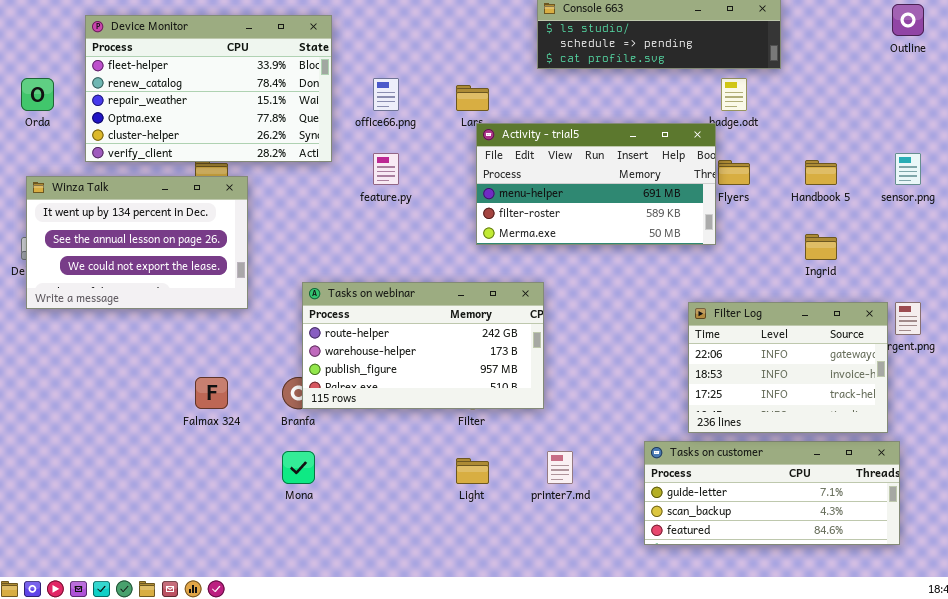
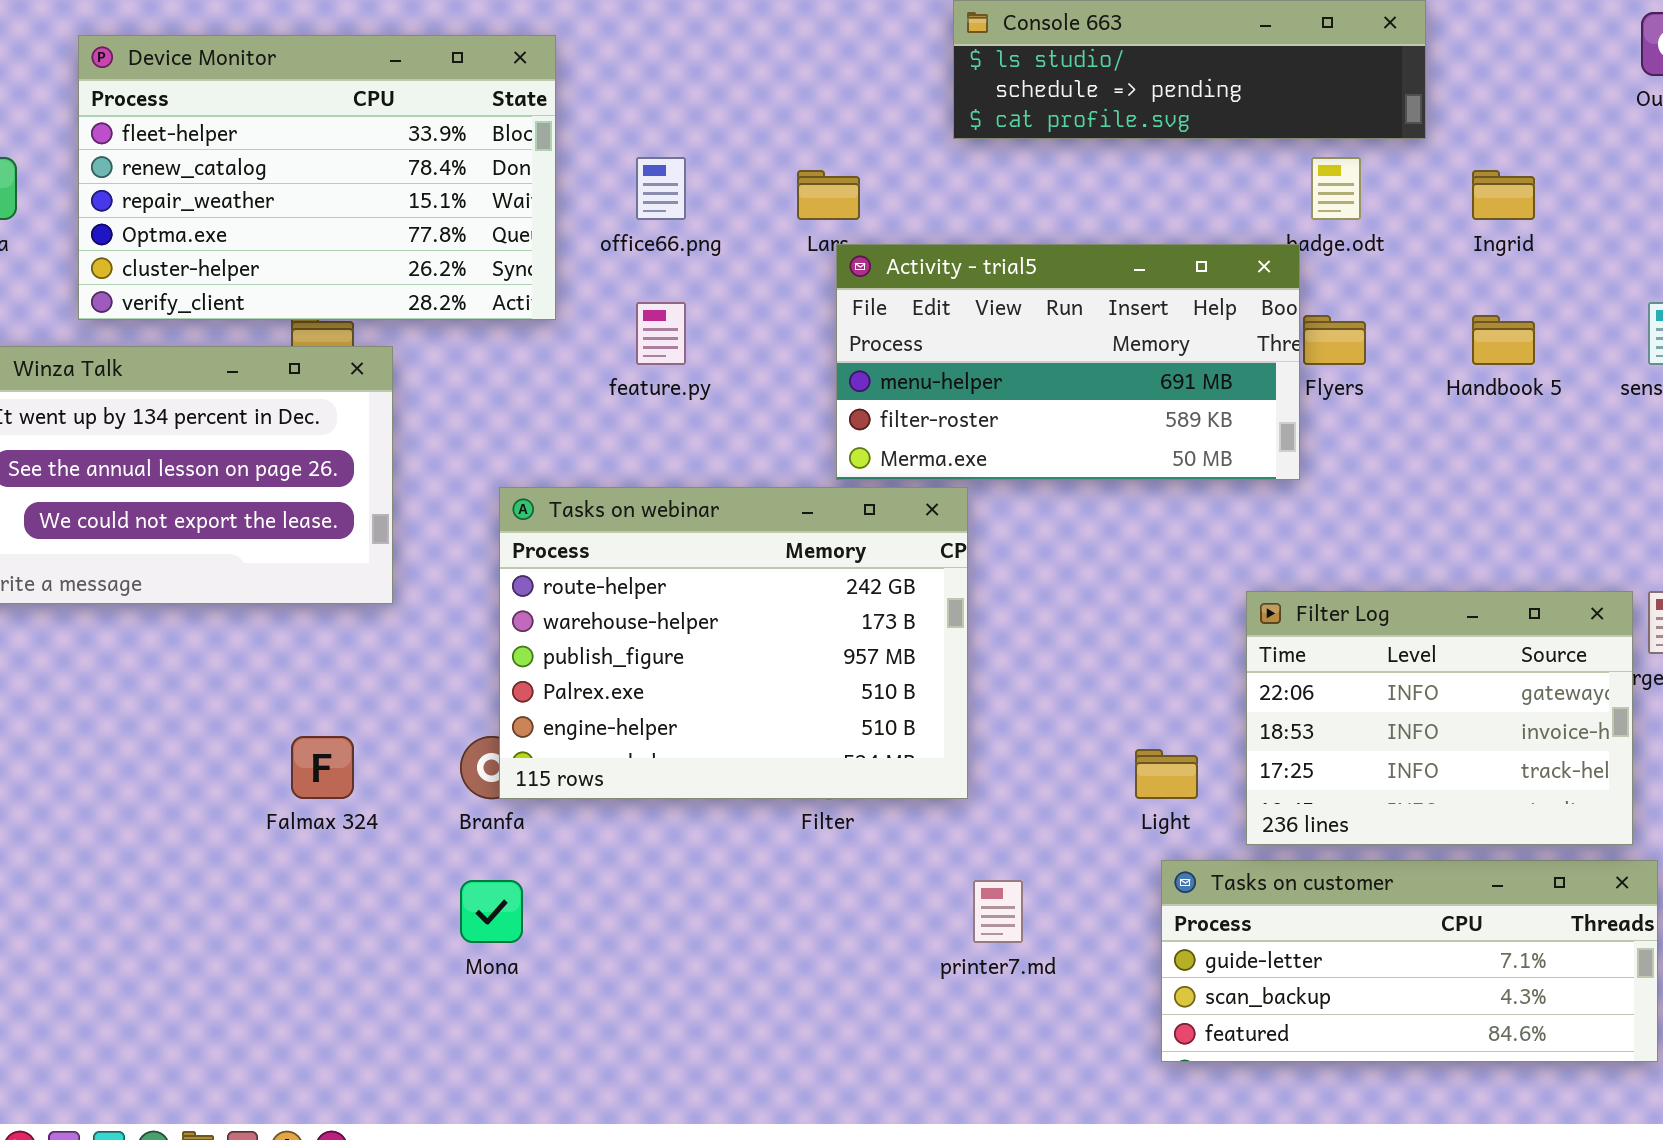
Ingrid: [805,234,837,260] -> [1472,170,1535,220], moved
Tasks on webinar: [302,282,544,409] -> [499,487,968,799], resized
Light: [456,458,489,484] -> [1135,749,1198,799], moved

